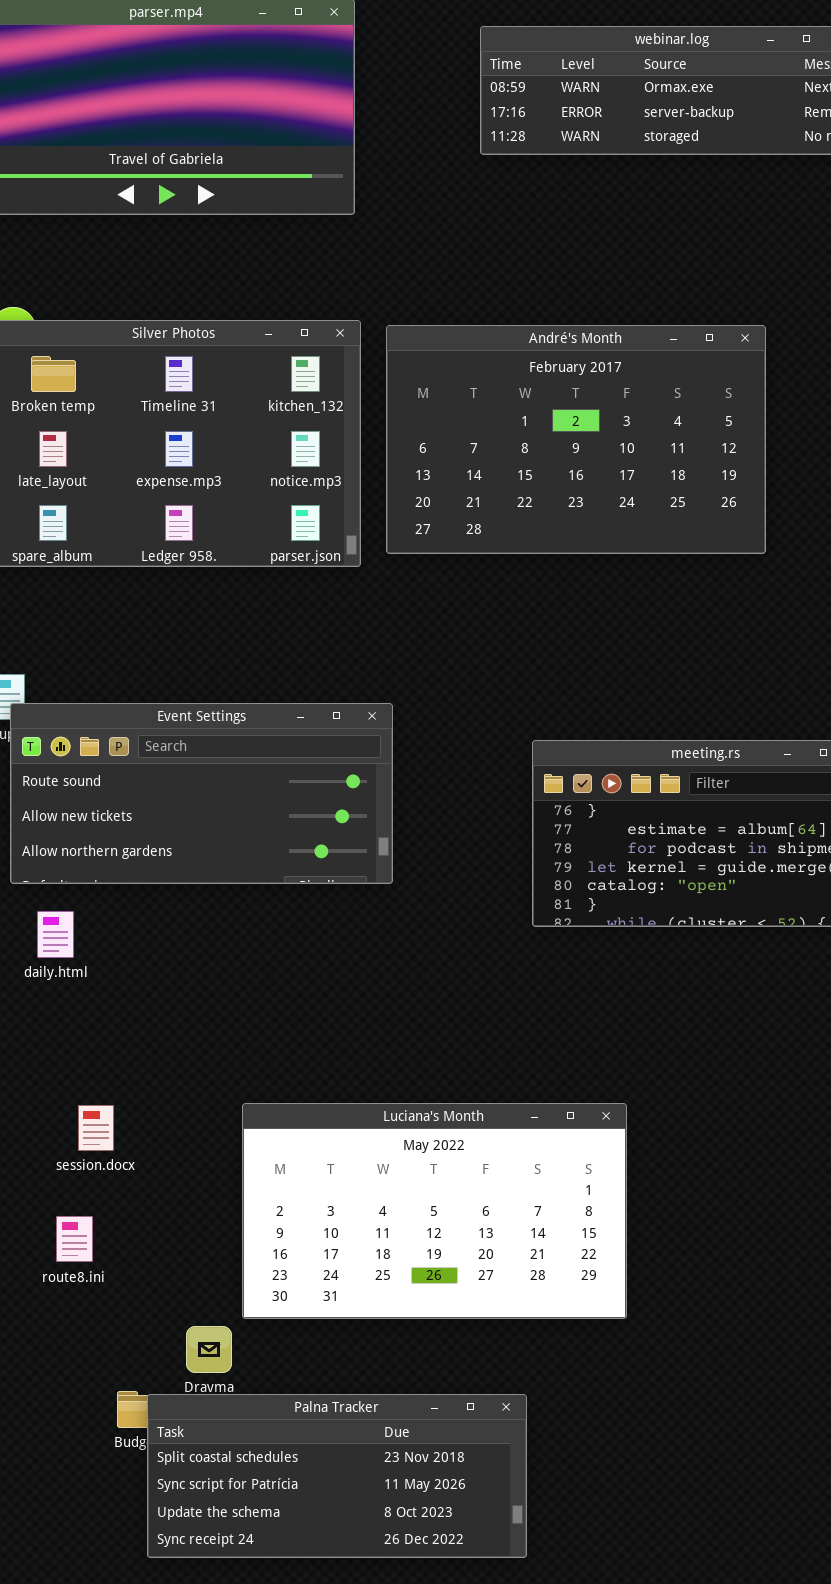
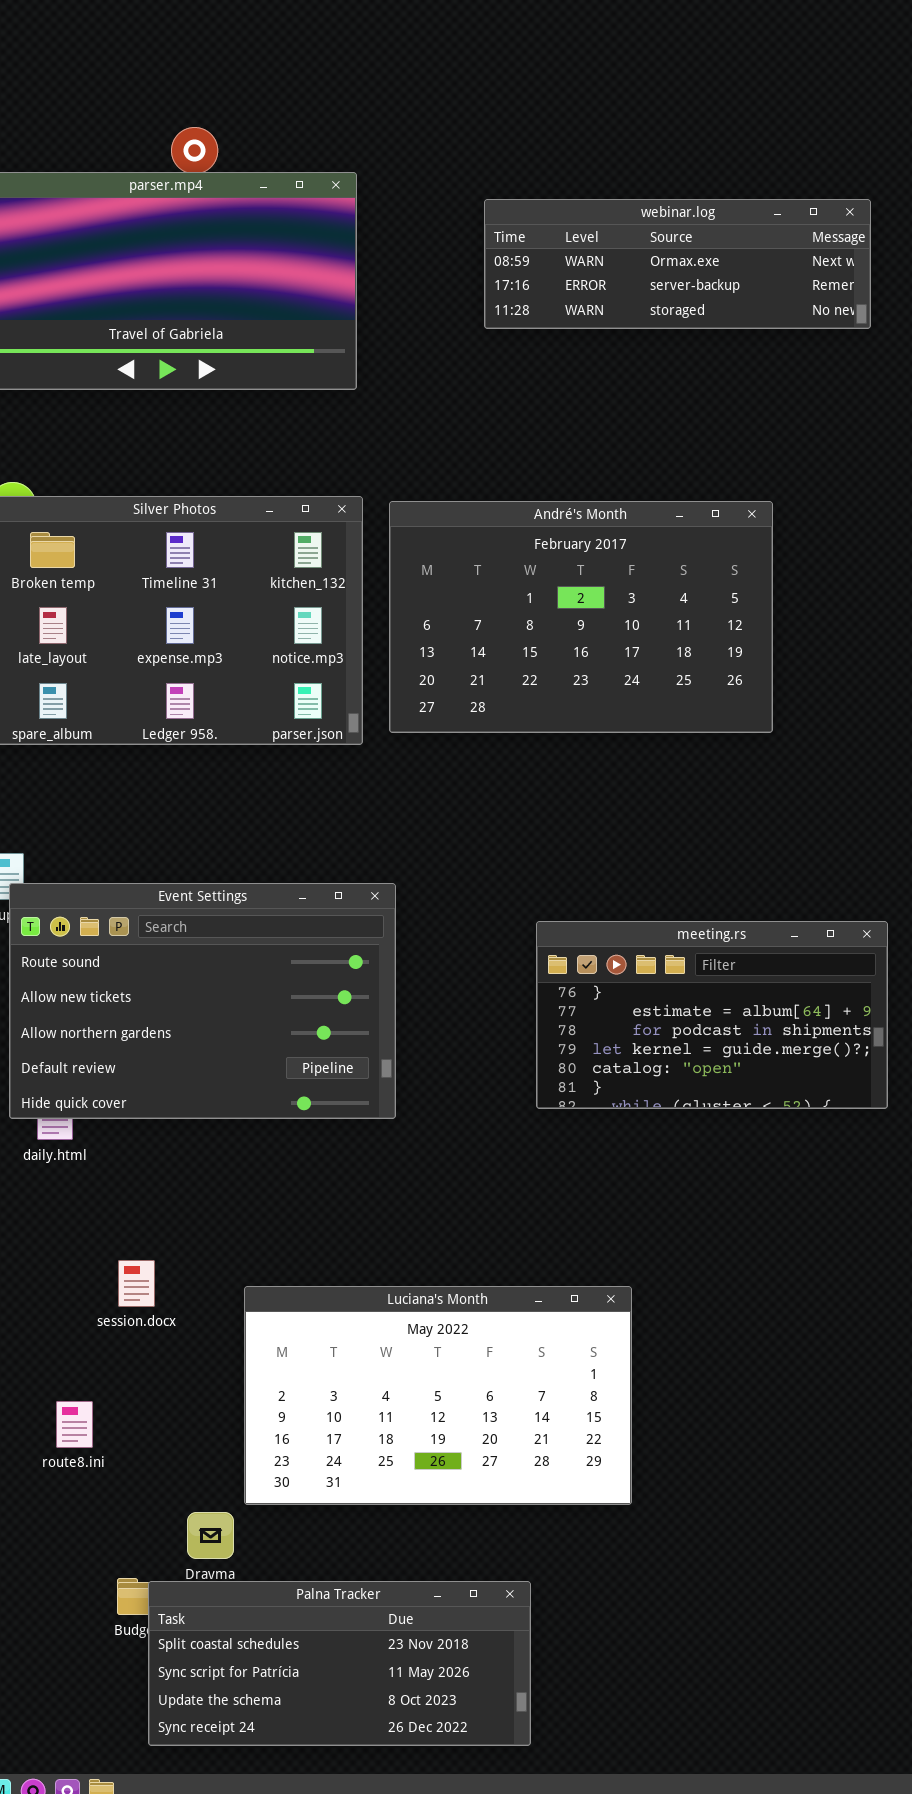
Event Settings: [10,703,393,884] -> [9,883,396,1119], resized
session.docx: [78,1105,114,1151] -> [118,1260,155,1307], moved

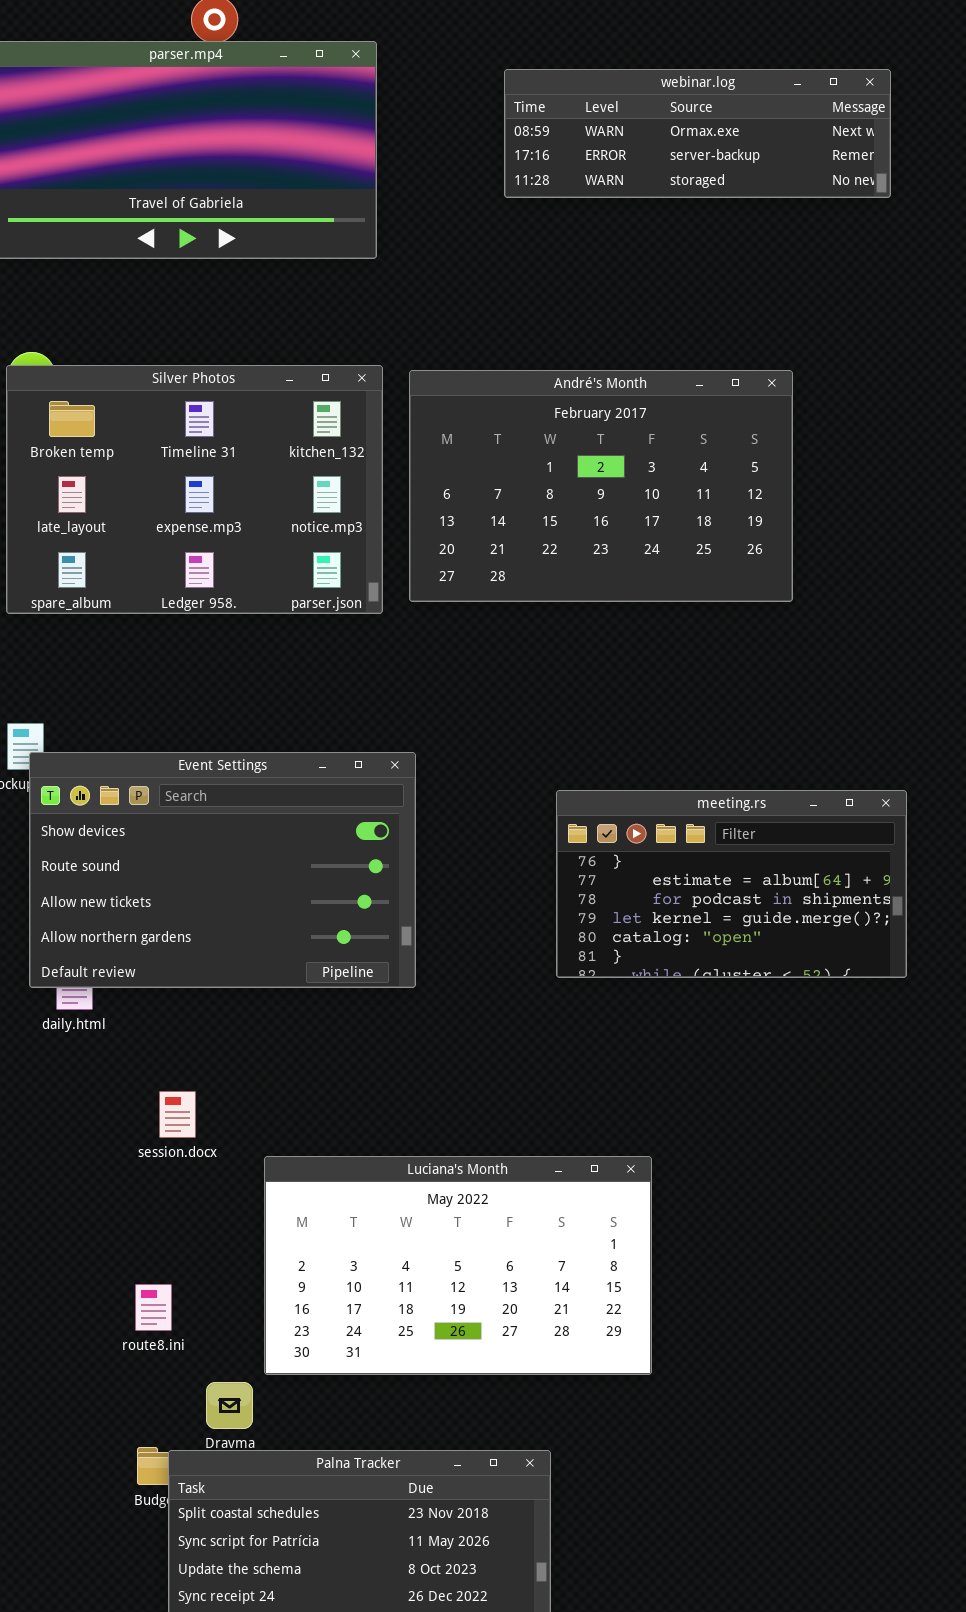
Event Settings: [9,883,396,1119] -> [29,752,416,988], scrolled up 1 row
session.docx: [118,1260,155,1307] -> [159,1091,196,1138], moved
route8.ini: [56,1401,93,1448] -> [135,1284,172,1331], moved

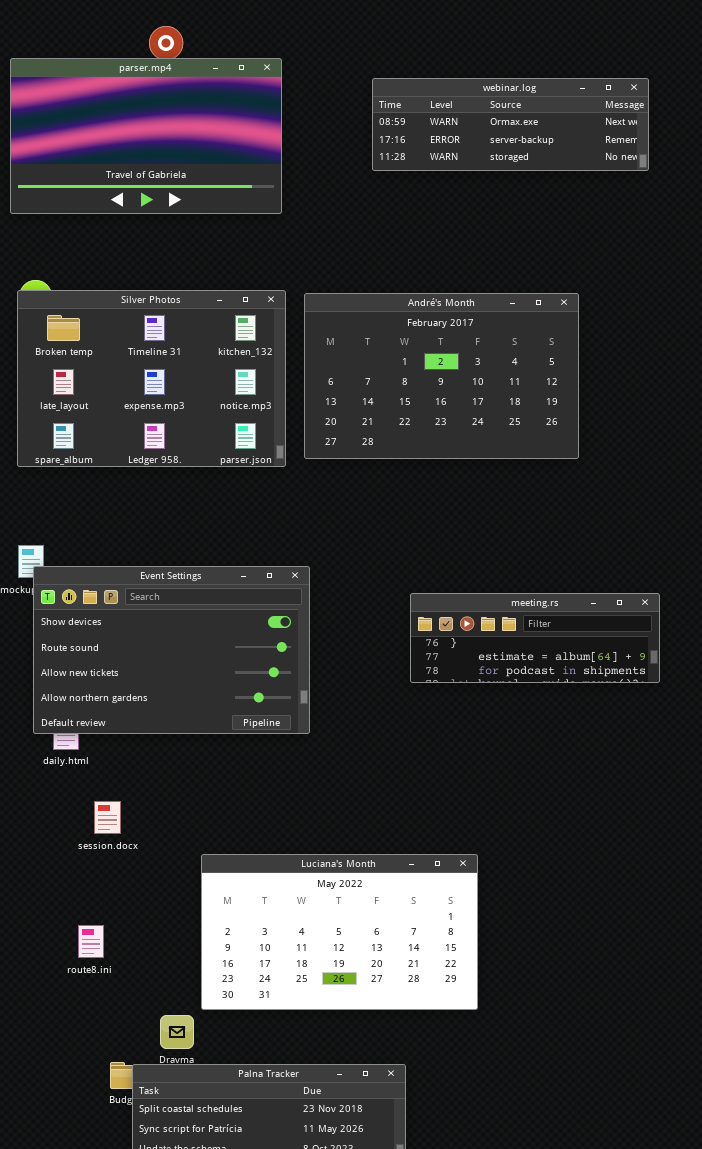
meeting.rs: [556,790,907,978] -> [410,593,660,683], resized
session.docx: [159,1091,196,1138] -> [94,801,121,834], moved
route8.ini: [135,1284,172,1331] -> [78,925,104,958], moved

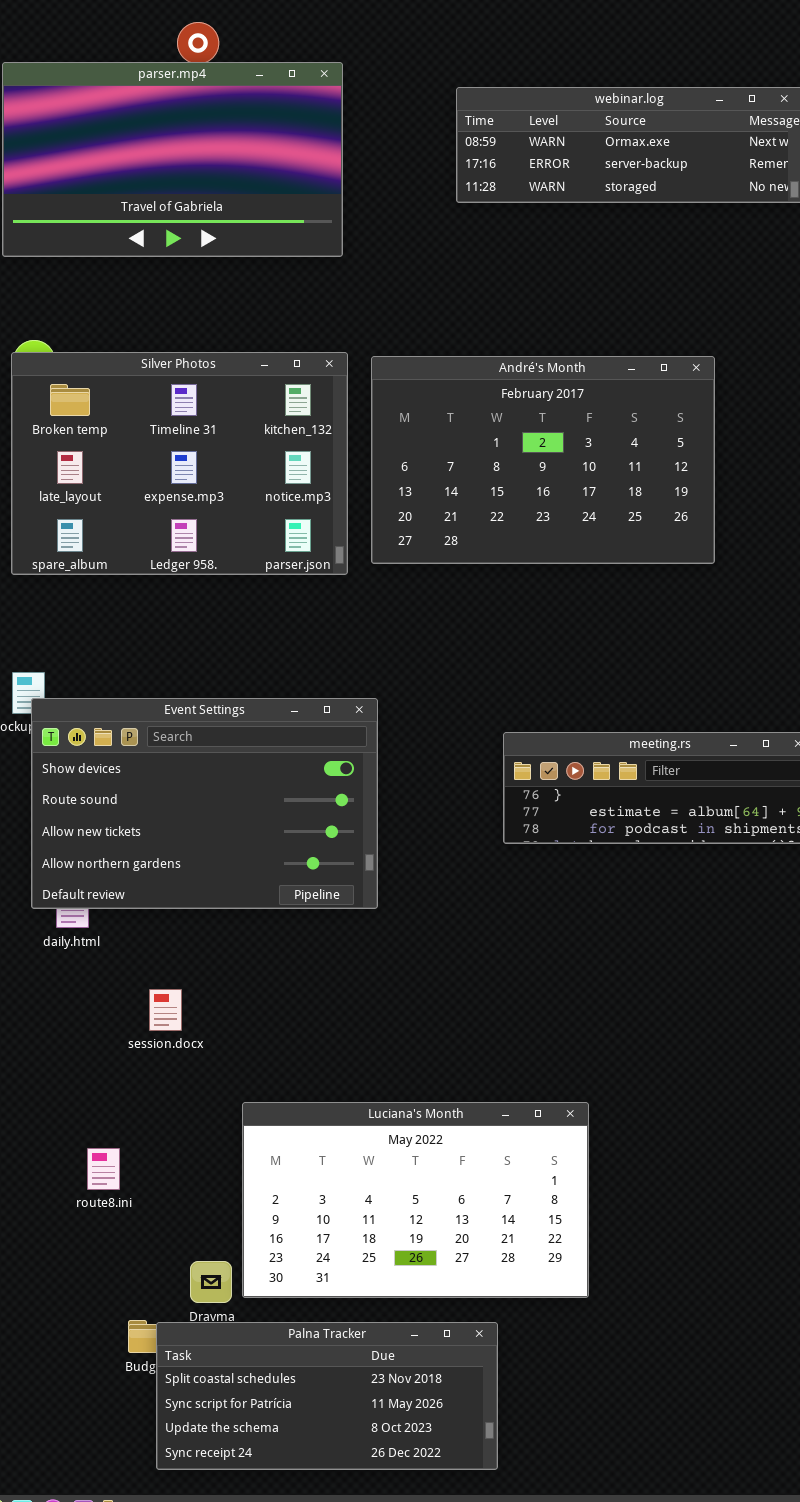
session.docx: [94,801,121,834] -> [149,989,182,1031], moved
Luciana's Month: [201,854,478,1010] -> [242,1102,589,1298], moved

